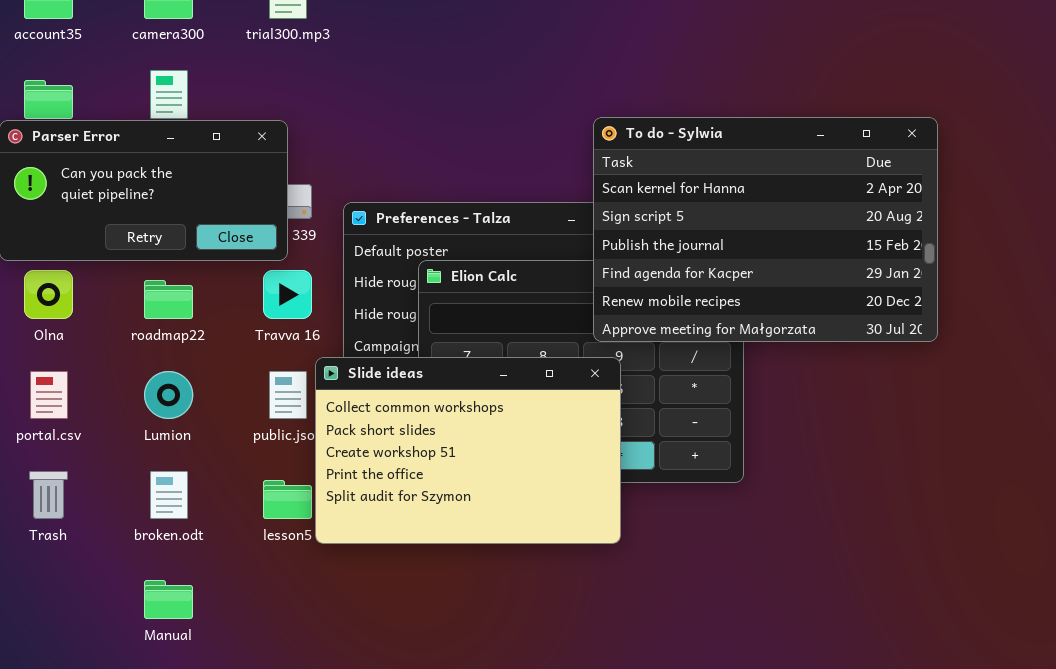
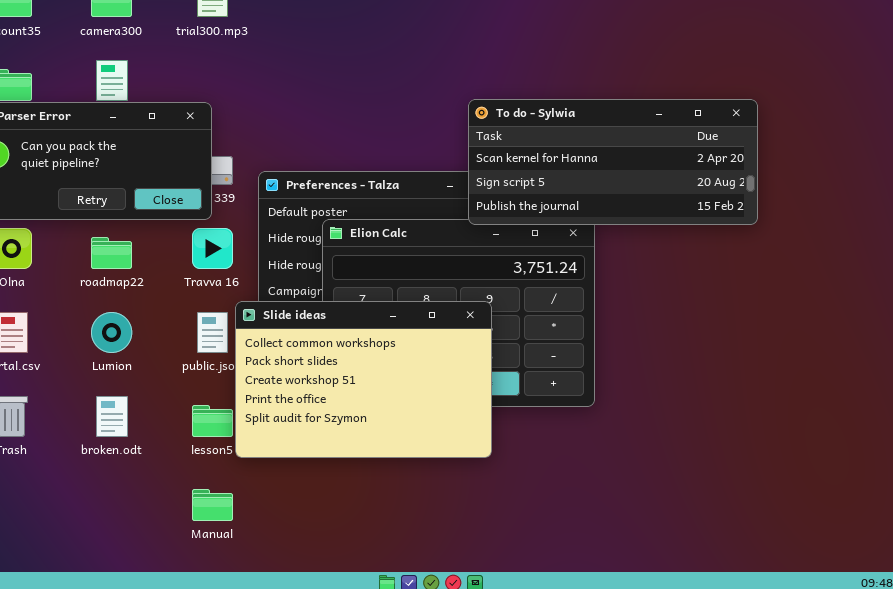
To do - Sylwia: [593,117,938,342] -> [468,99,758,225], resized
Manual: [144,580,193,619] -> [192,489,233,521], moved

